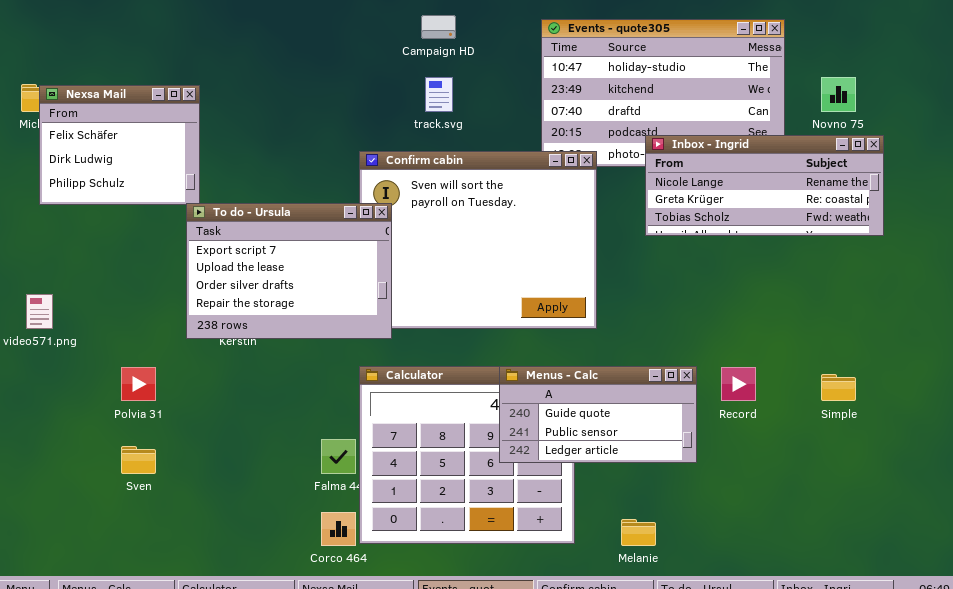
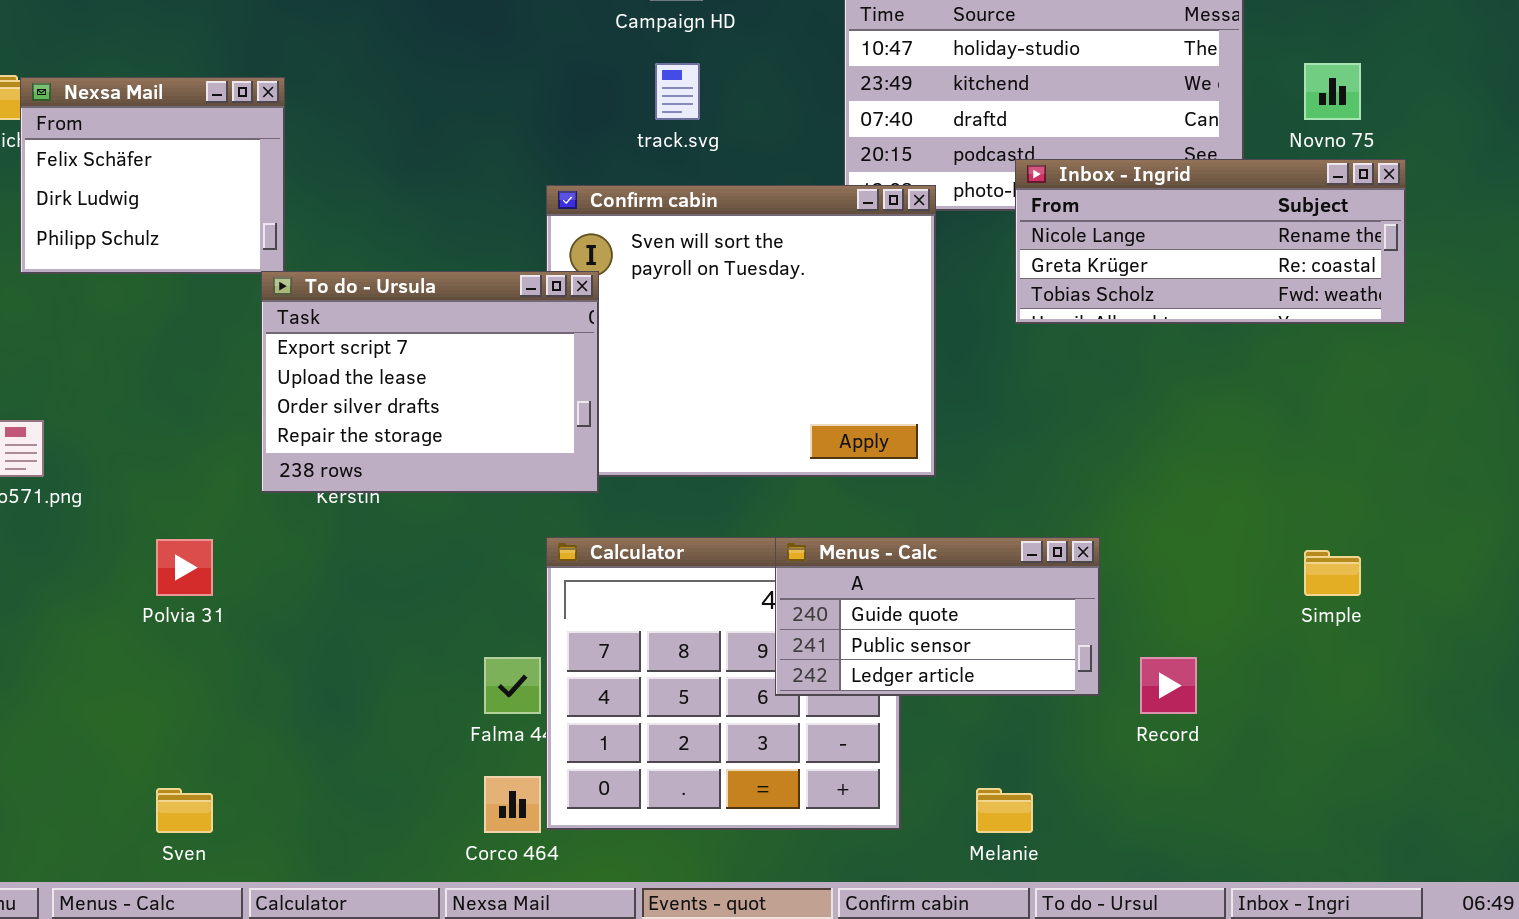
Record: [721,367,756,401] -> [1140,657,1197,714], moved
Sven: [121,446,156,474] -> [156,788,213,833], moved

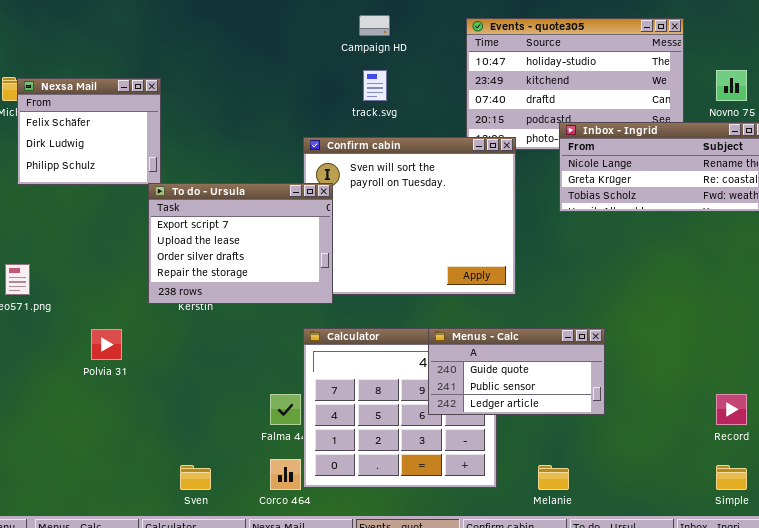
Simple: [1304,550,1361,596] -> [716,465,747,490], moved
Record: [1140,657,1197,714] -> [716,394,747,425], moved
Sven: [156,788,213,833] -> [180,465,211,490], moved

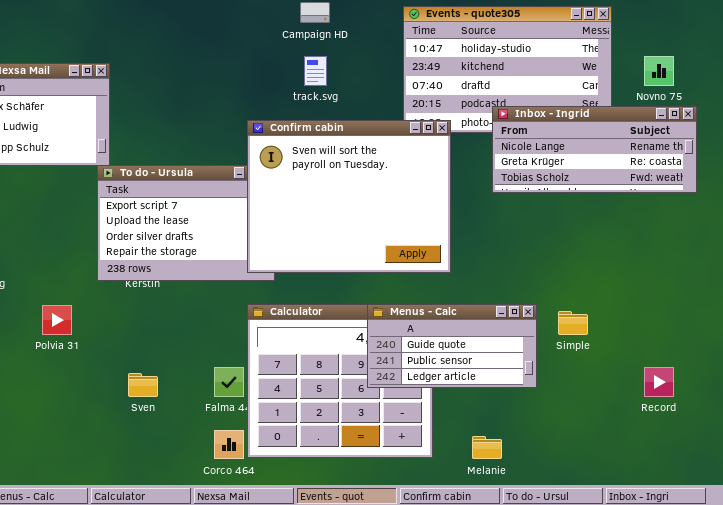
Confirm cabin: [303,137,516,295] -> [247,120,451,273], raised
Sven: [180,465,211,490] -> [128,373,158,397], moved
Simple: [716,465,747,490] -> [558,311,588,335], moved

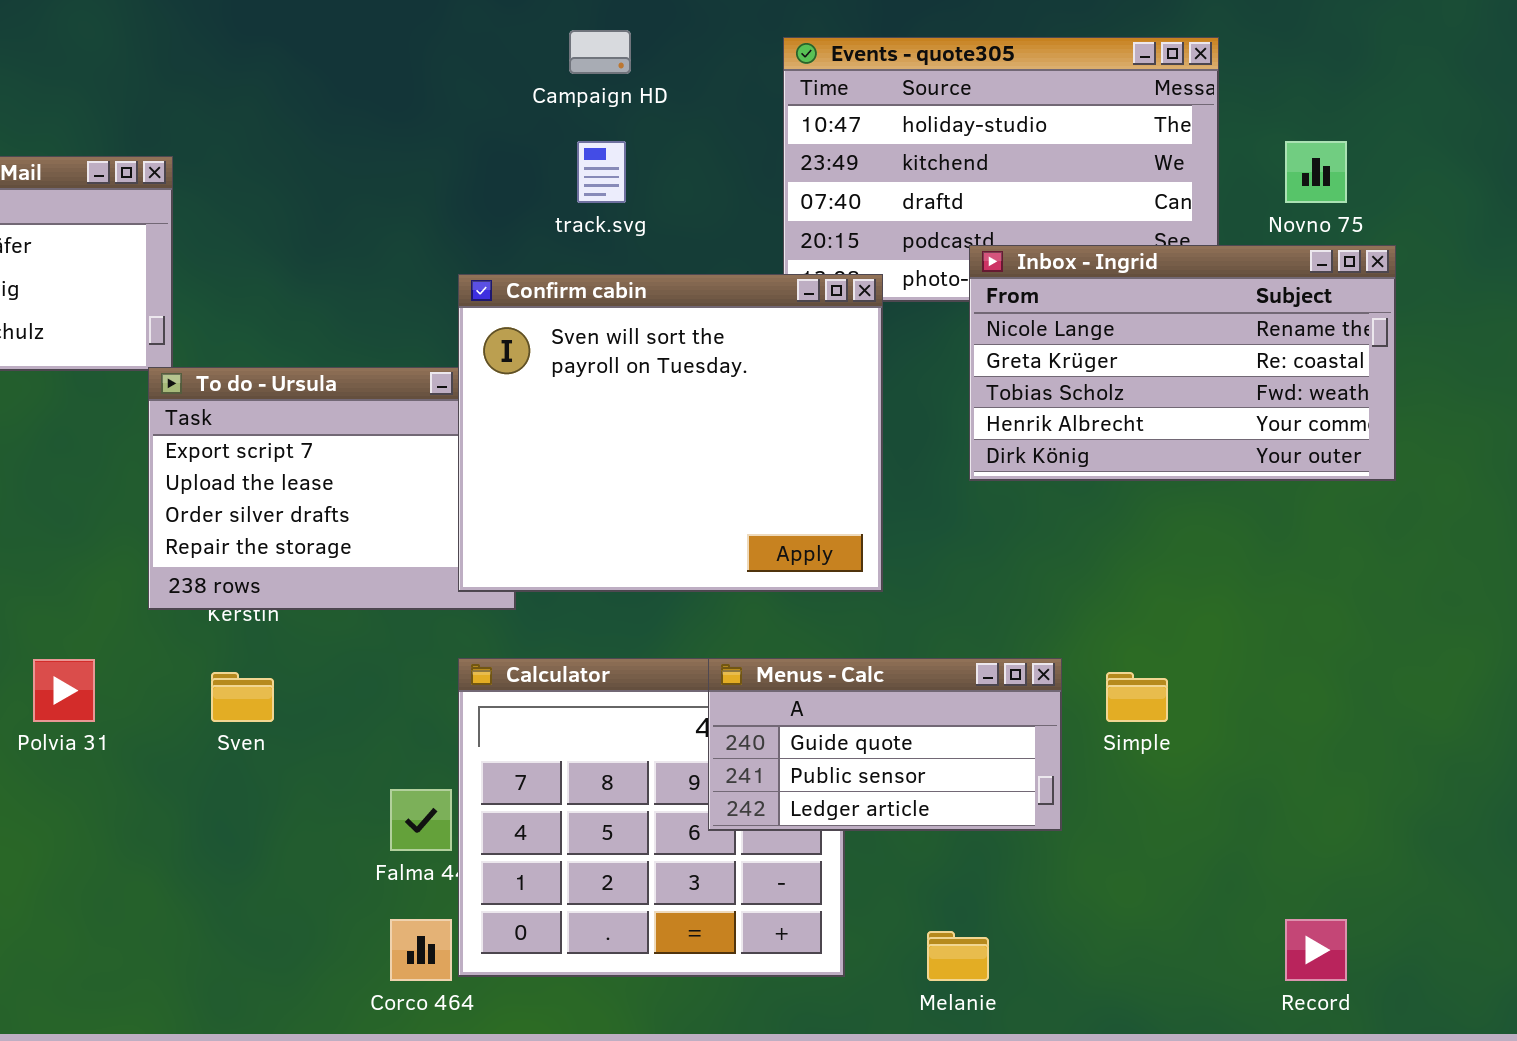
Inbox - Ingrid: [492,106,697,193] -> [969,245,1396,481], resized
Record: [644,367,674,397] -> [1285,919,1347,981], moved
Sven: [128,373,158,397] -> [211,672,274,722], moved

